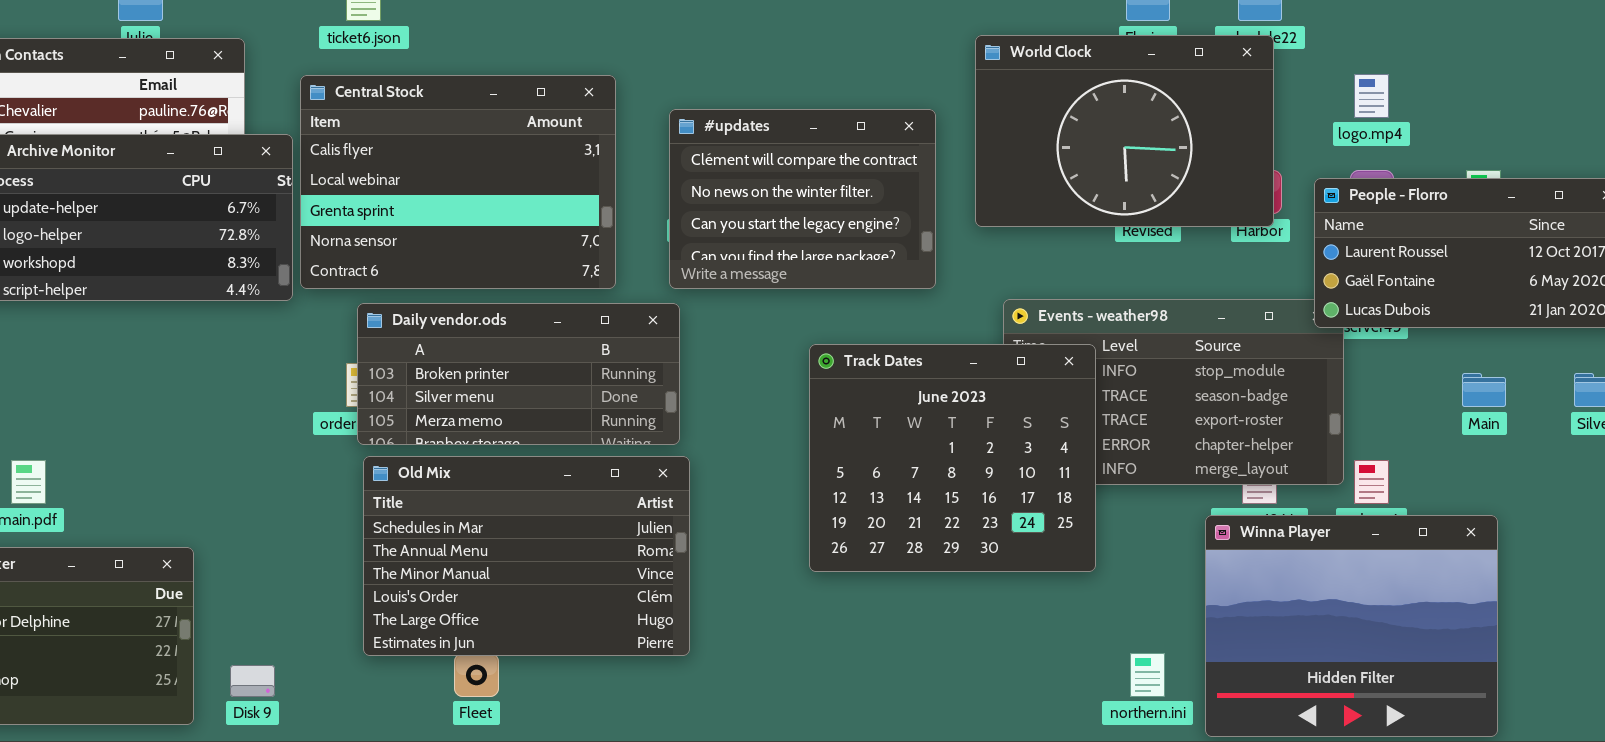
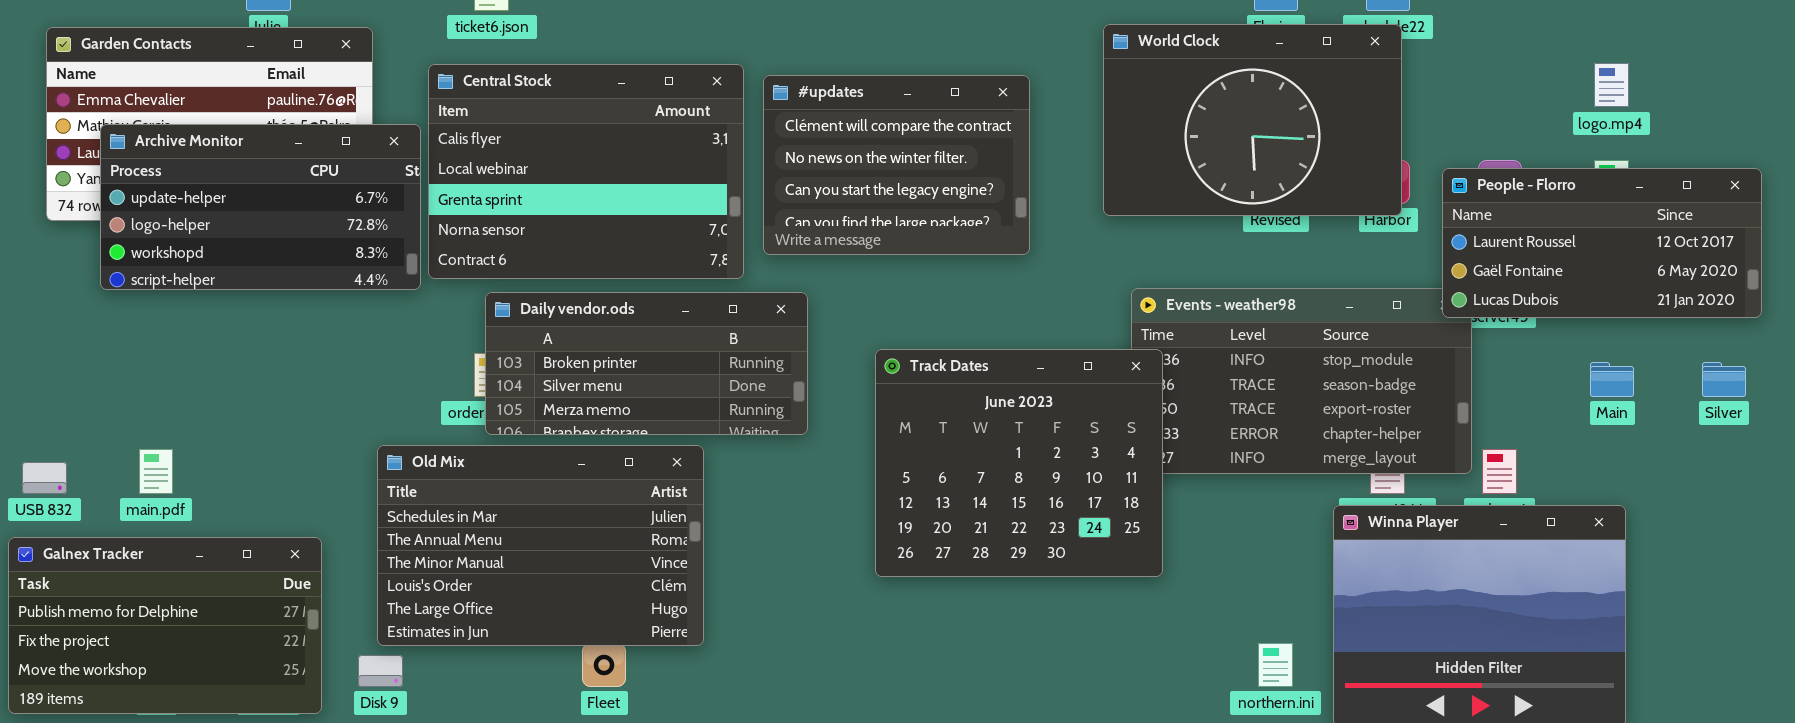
logo.mp4: [1354,74,1389,118] -> [1594,63,1629,107], moved
#updates: [669,109,936,289] -> [763,75,1030,255], moved
Track Dates: [809,344,1096,572] -> [875,349,1163,577], moved
Old Mix: [363,456,690,656] -> [377,445,704,646], moved

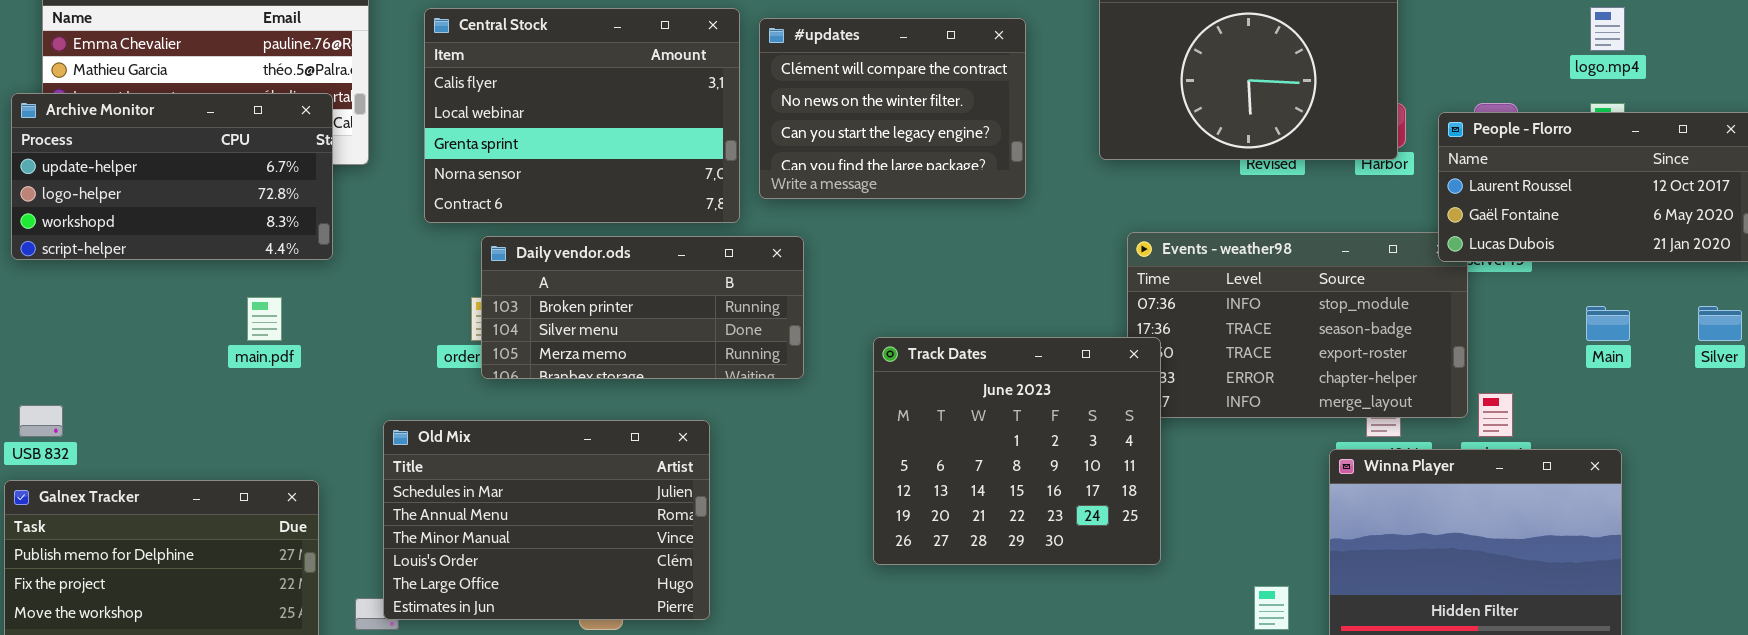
Archive Monitor: [100,124,421,290] -> [11,93,333,260], moved
Track Dates: [875,349,1163,577] -> [873,337,1161,565], moved
Old Mix: [377,445,704,646] -> [383,420,710,620], moved
main.pdf: [139,449,173,494] -> [247,297,282,341], moved

